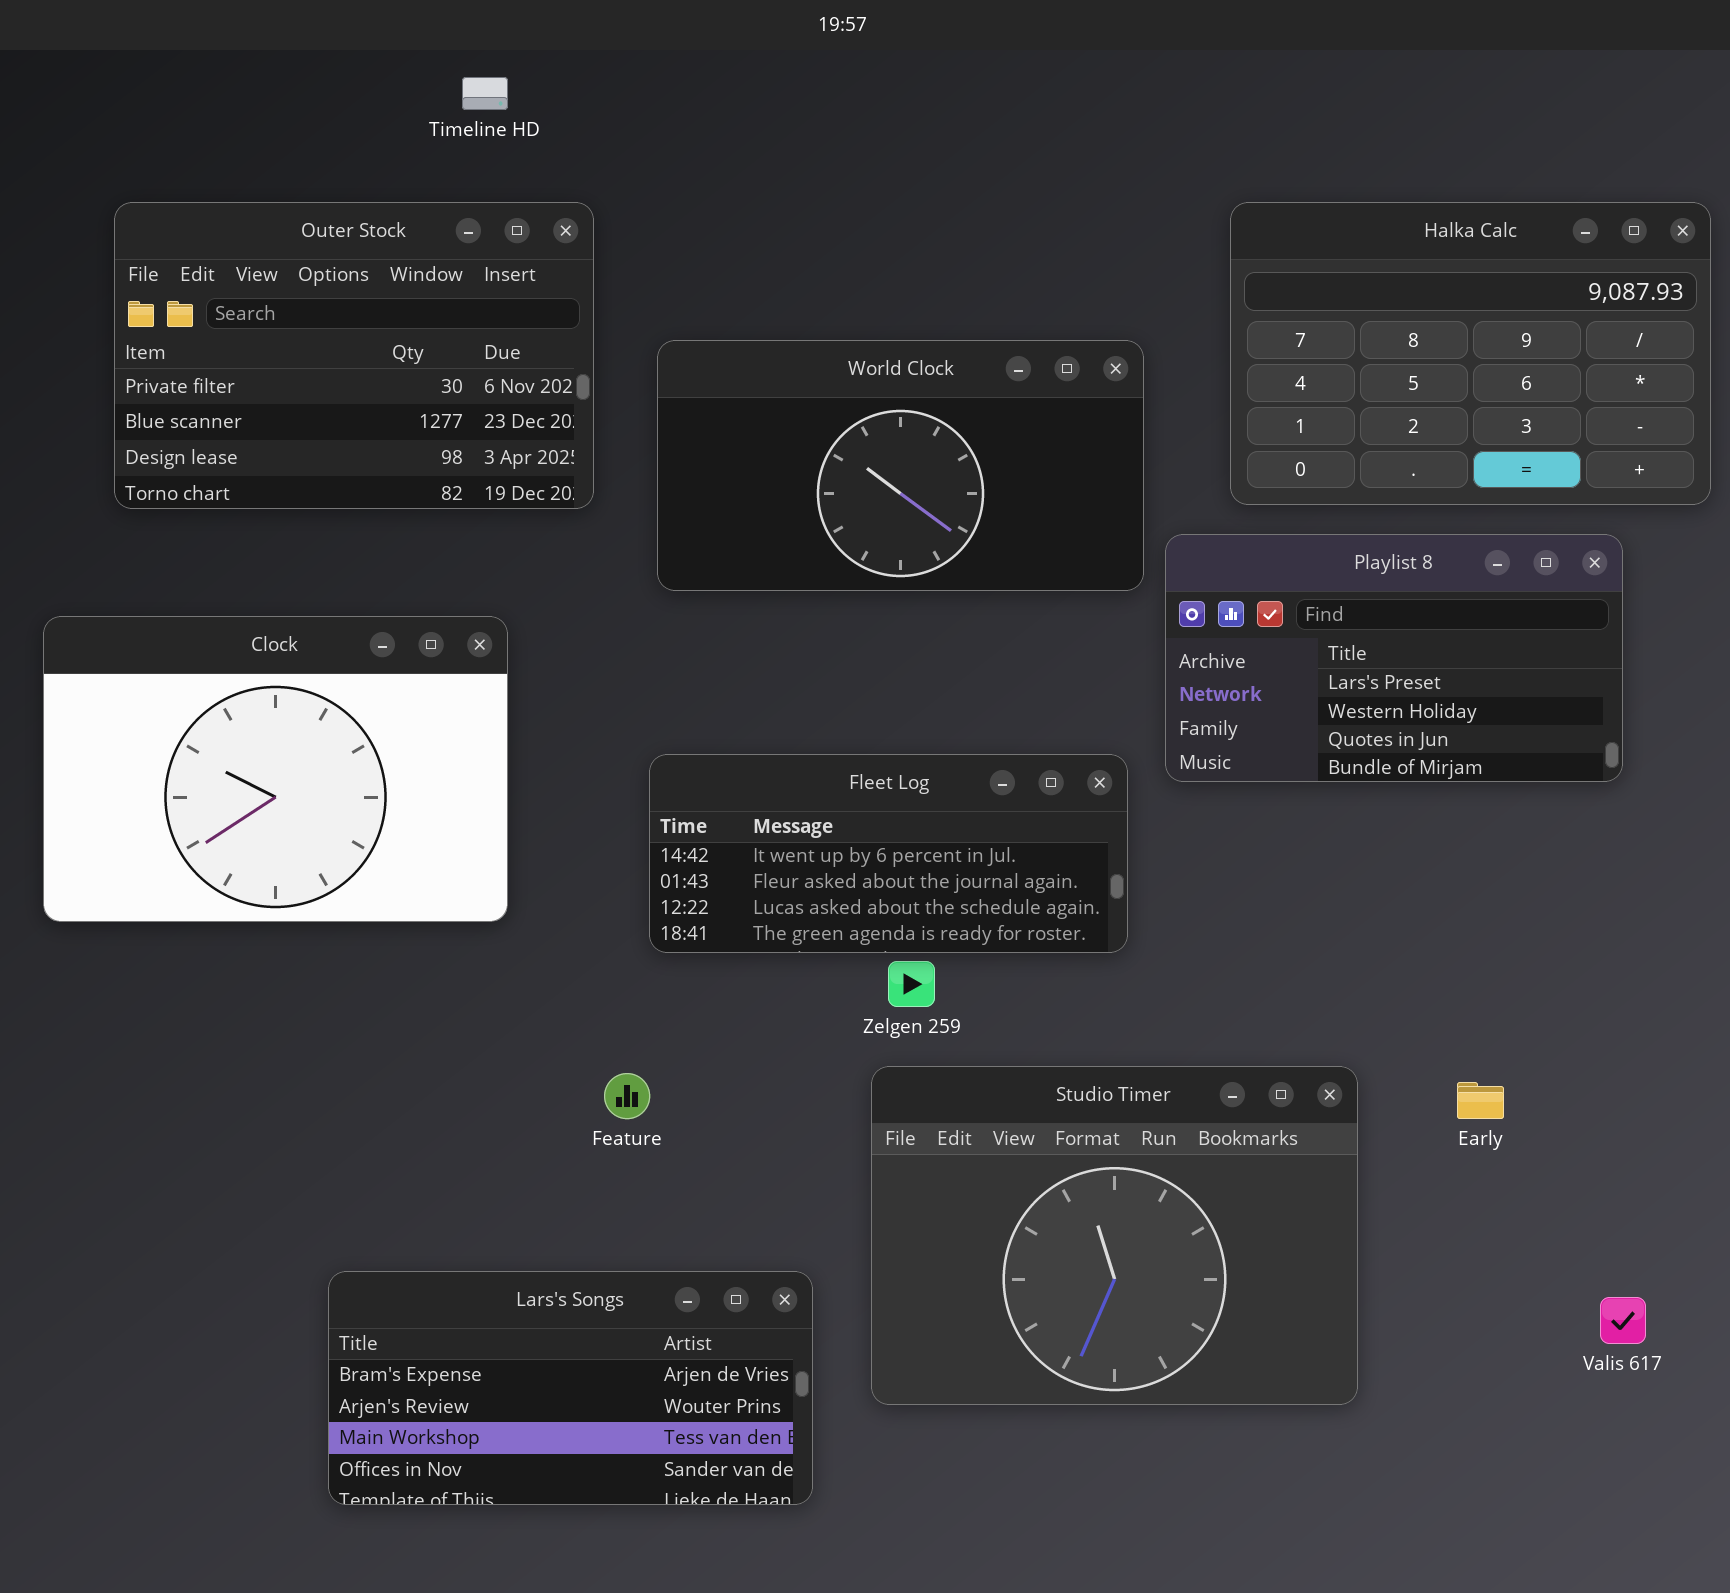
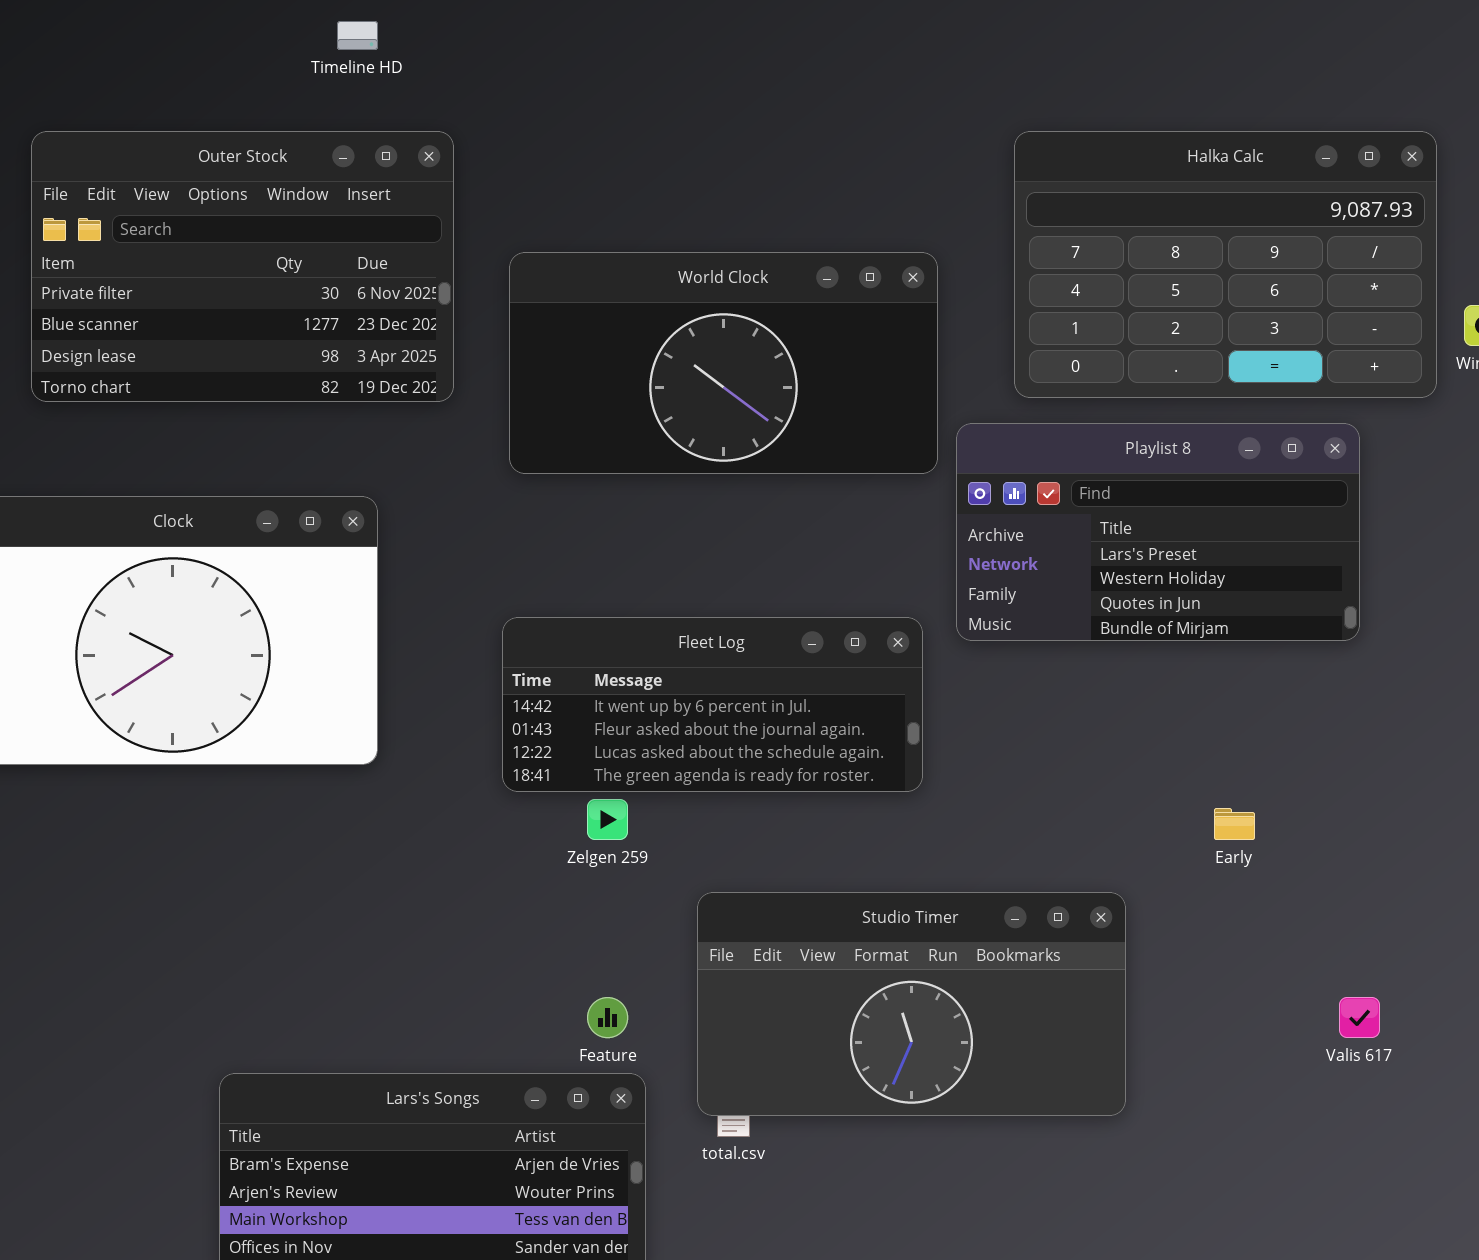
Zelgen 259: [888,961,935,1007] -> [587,799,628,840], moved
Studio Timer: [871,1066,1358,1405] -> [697,892,1126,1116], resized
Feature: [604,1073,650,1119] -> [587,997,628,1038], moved
Early: [1457,1082,1504,1119] -> [1214,808,1255,840], moved
Valis 617: [1600,1297,1646,1344] -> [1339,997,1380,1038], moved

